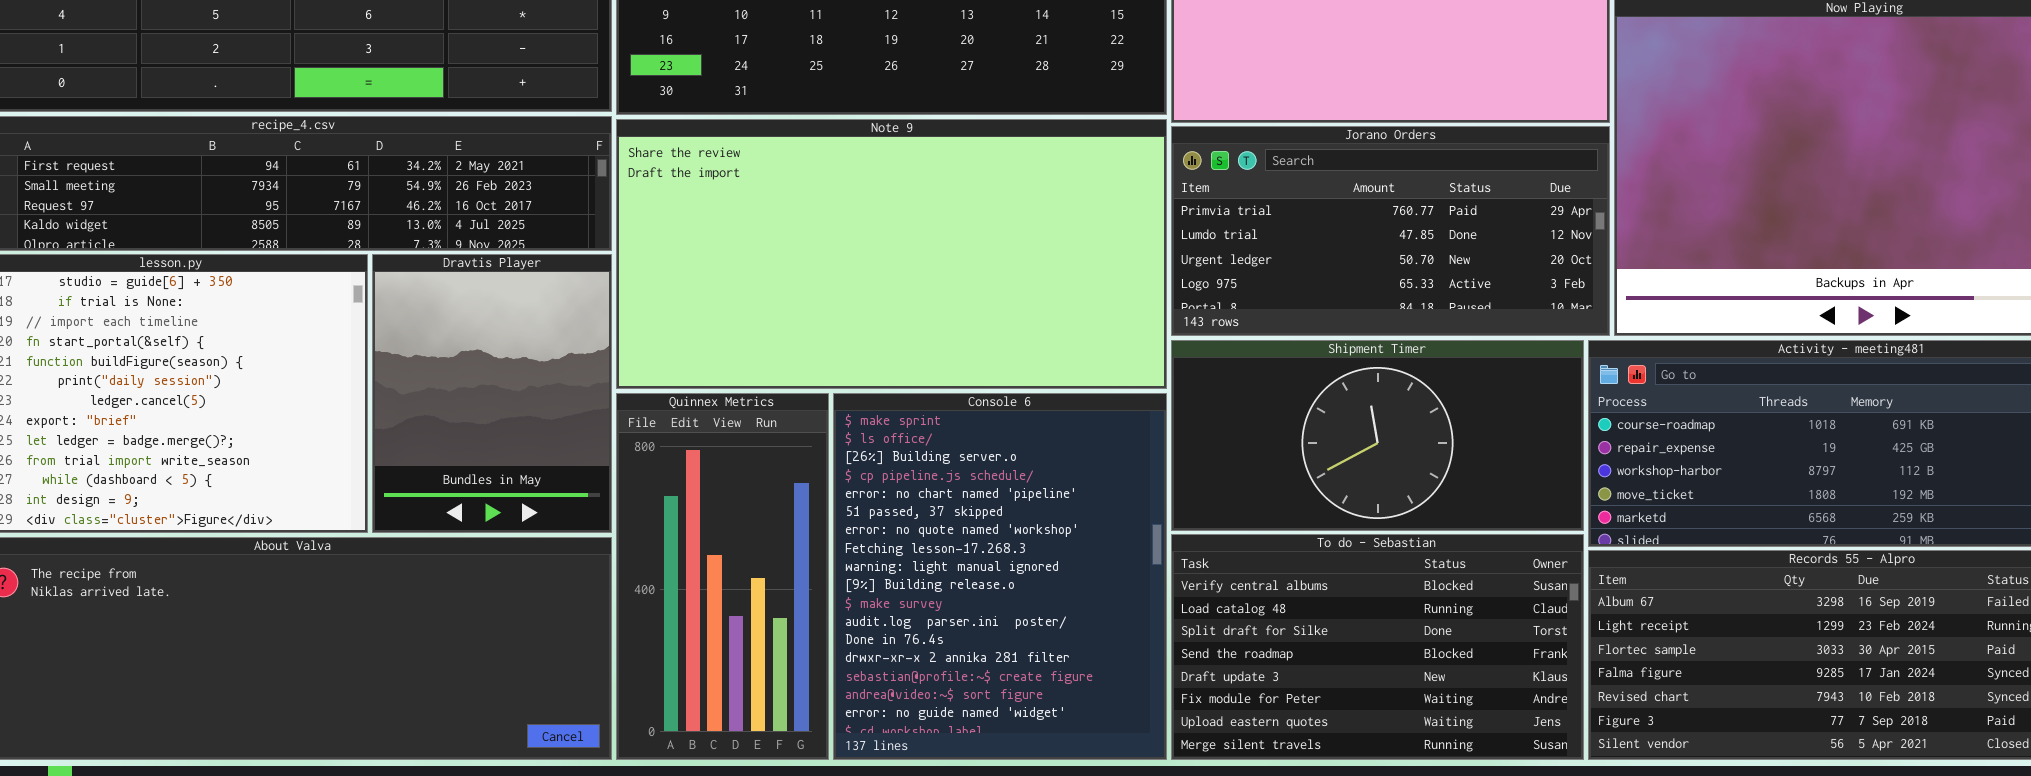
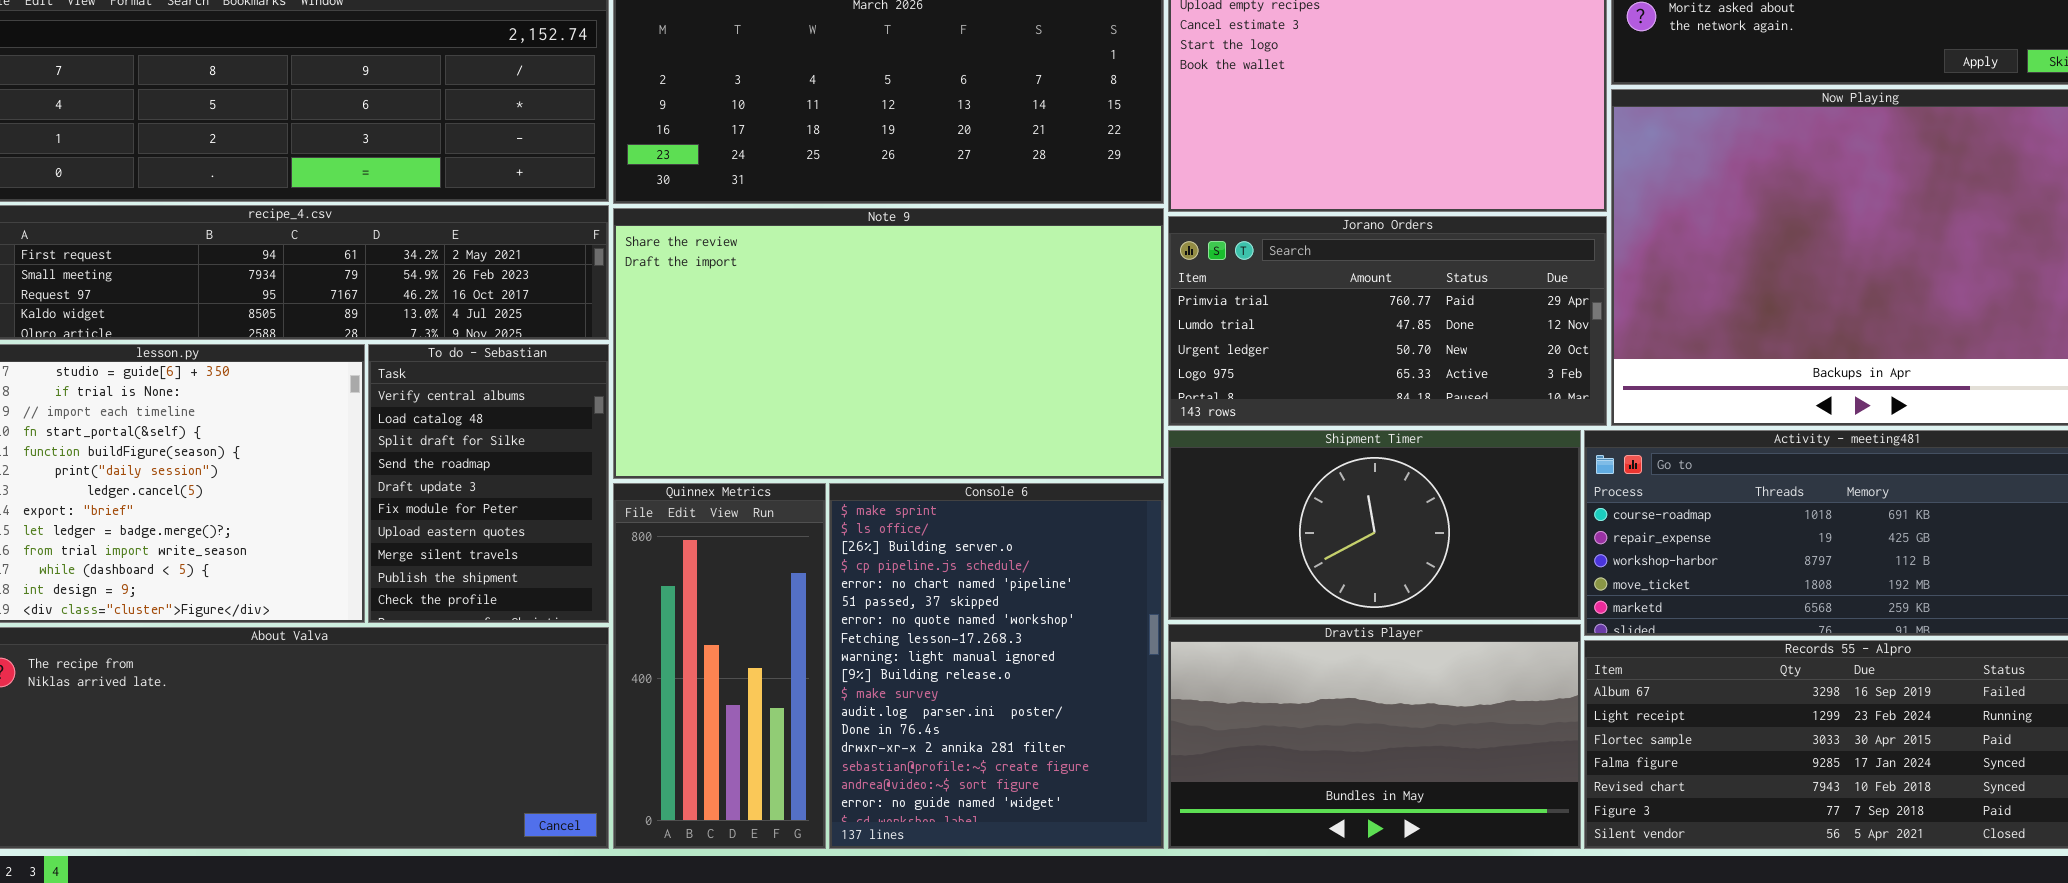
Dravtis Player: [372,254,612,533] -> [1168,624,1581,849], moved, resized
To do - Sebastian: [1171,534,1584,760] -> [368,344,609,623], moved, resized

